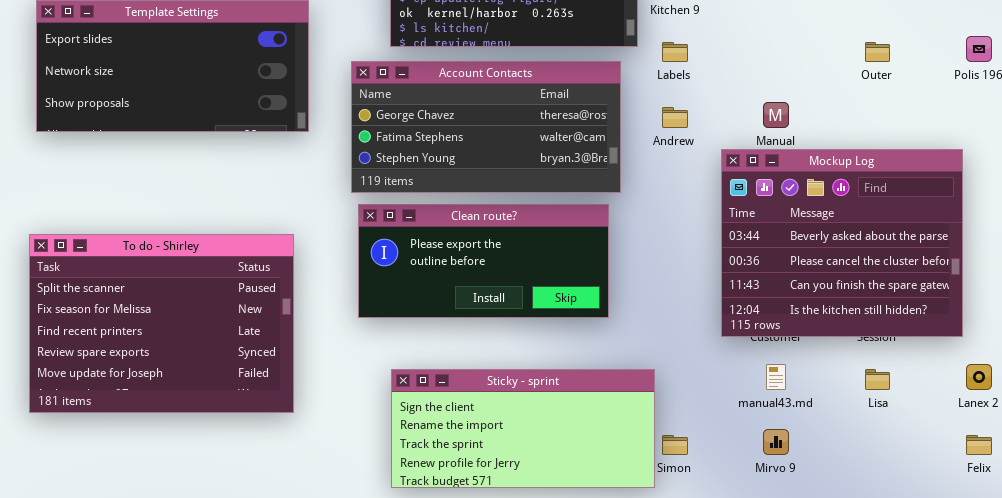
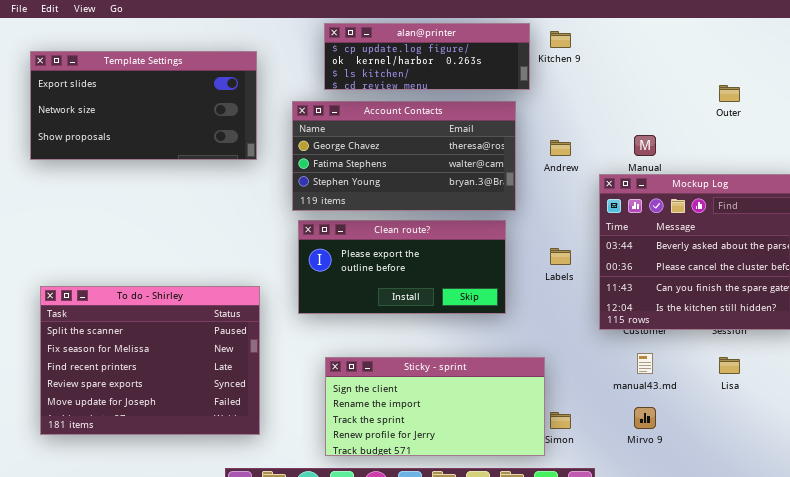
Labels: [662,42,688,62] -> [550,248,571,265], moved
To do - Shirley: [29,234,294,413] -> [40,286,260,435], moved

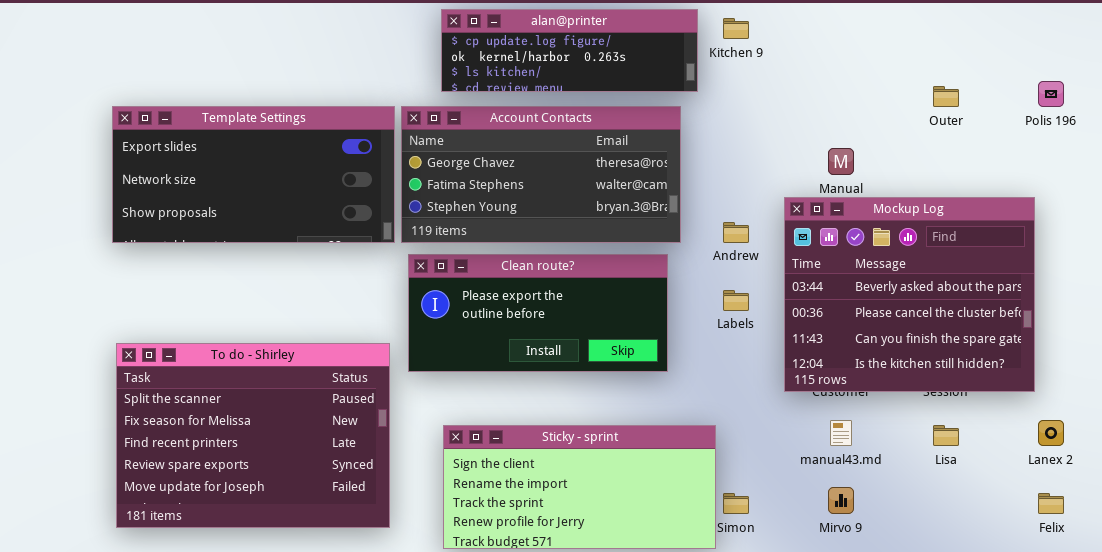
Template Settings: [30,51,257,160] -> [112,106,395,243], moved
Andrew: [550,140,571,156] -> [723,222,749,243], moved
To do - Shirley: [40,286,260,435] -> [116,343,390,528], moved

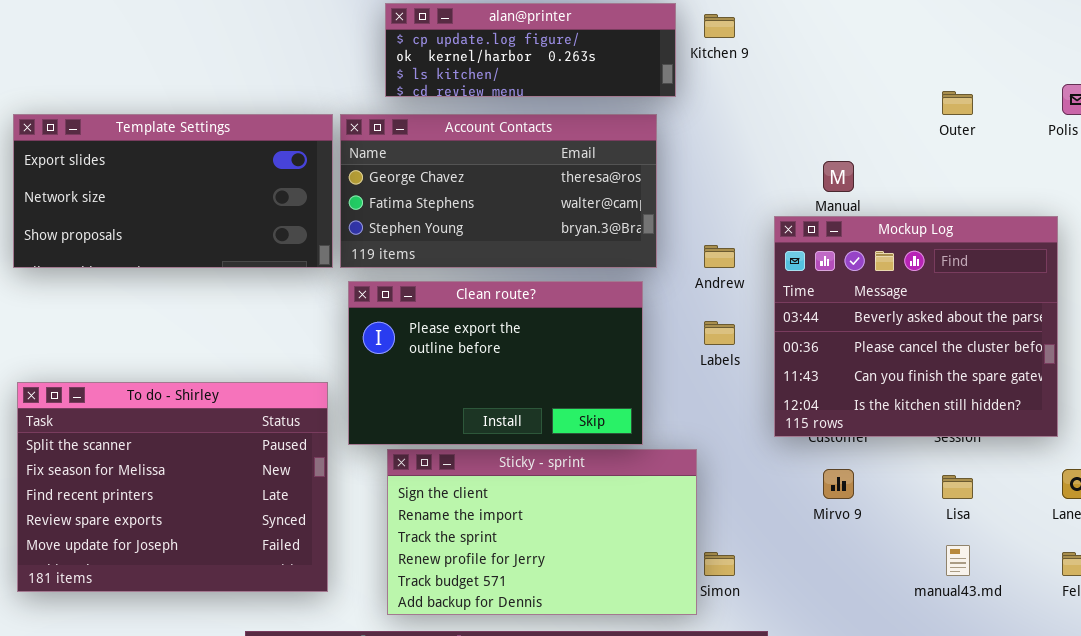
Clean route?: [408,254,668,372] -> [348,281,643,445], resized
manual43.md: [830,420,852,446] -> [946,545,970,576], moved
Sticky - sprint: [443,425,716,549] -> [387,449,697,615], resized
Mirvo 9: [828,487,854,514] -> [823,469,854,499], moved

